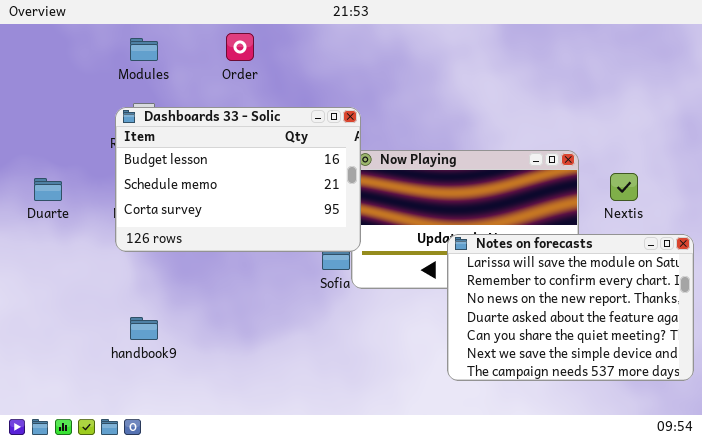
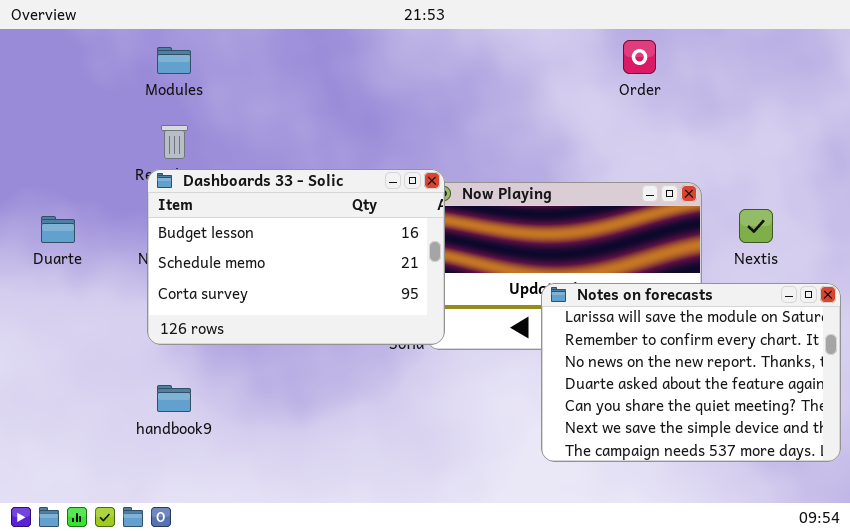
Order: [226,33,254,61] -> [623,40,656,74], moved
Dashboards 33 - Solic: [115,107,361,252] -> [147,169,445,345], moved

